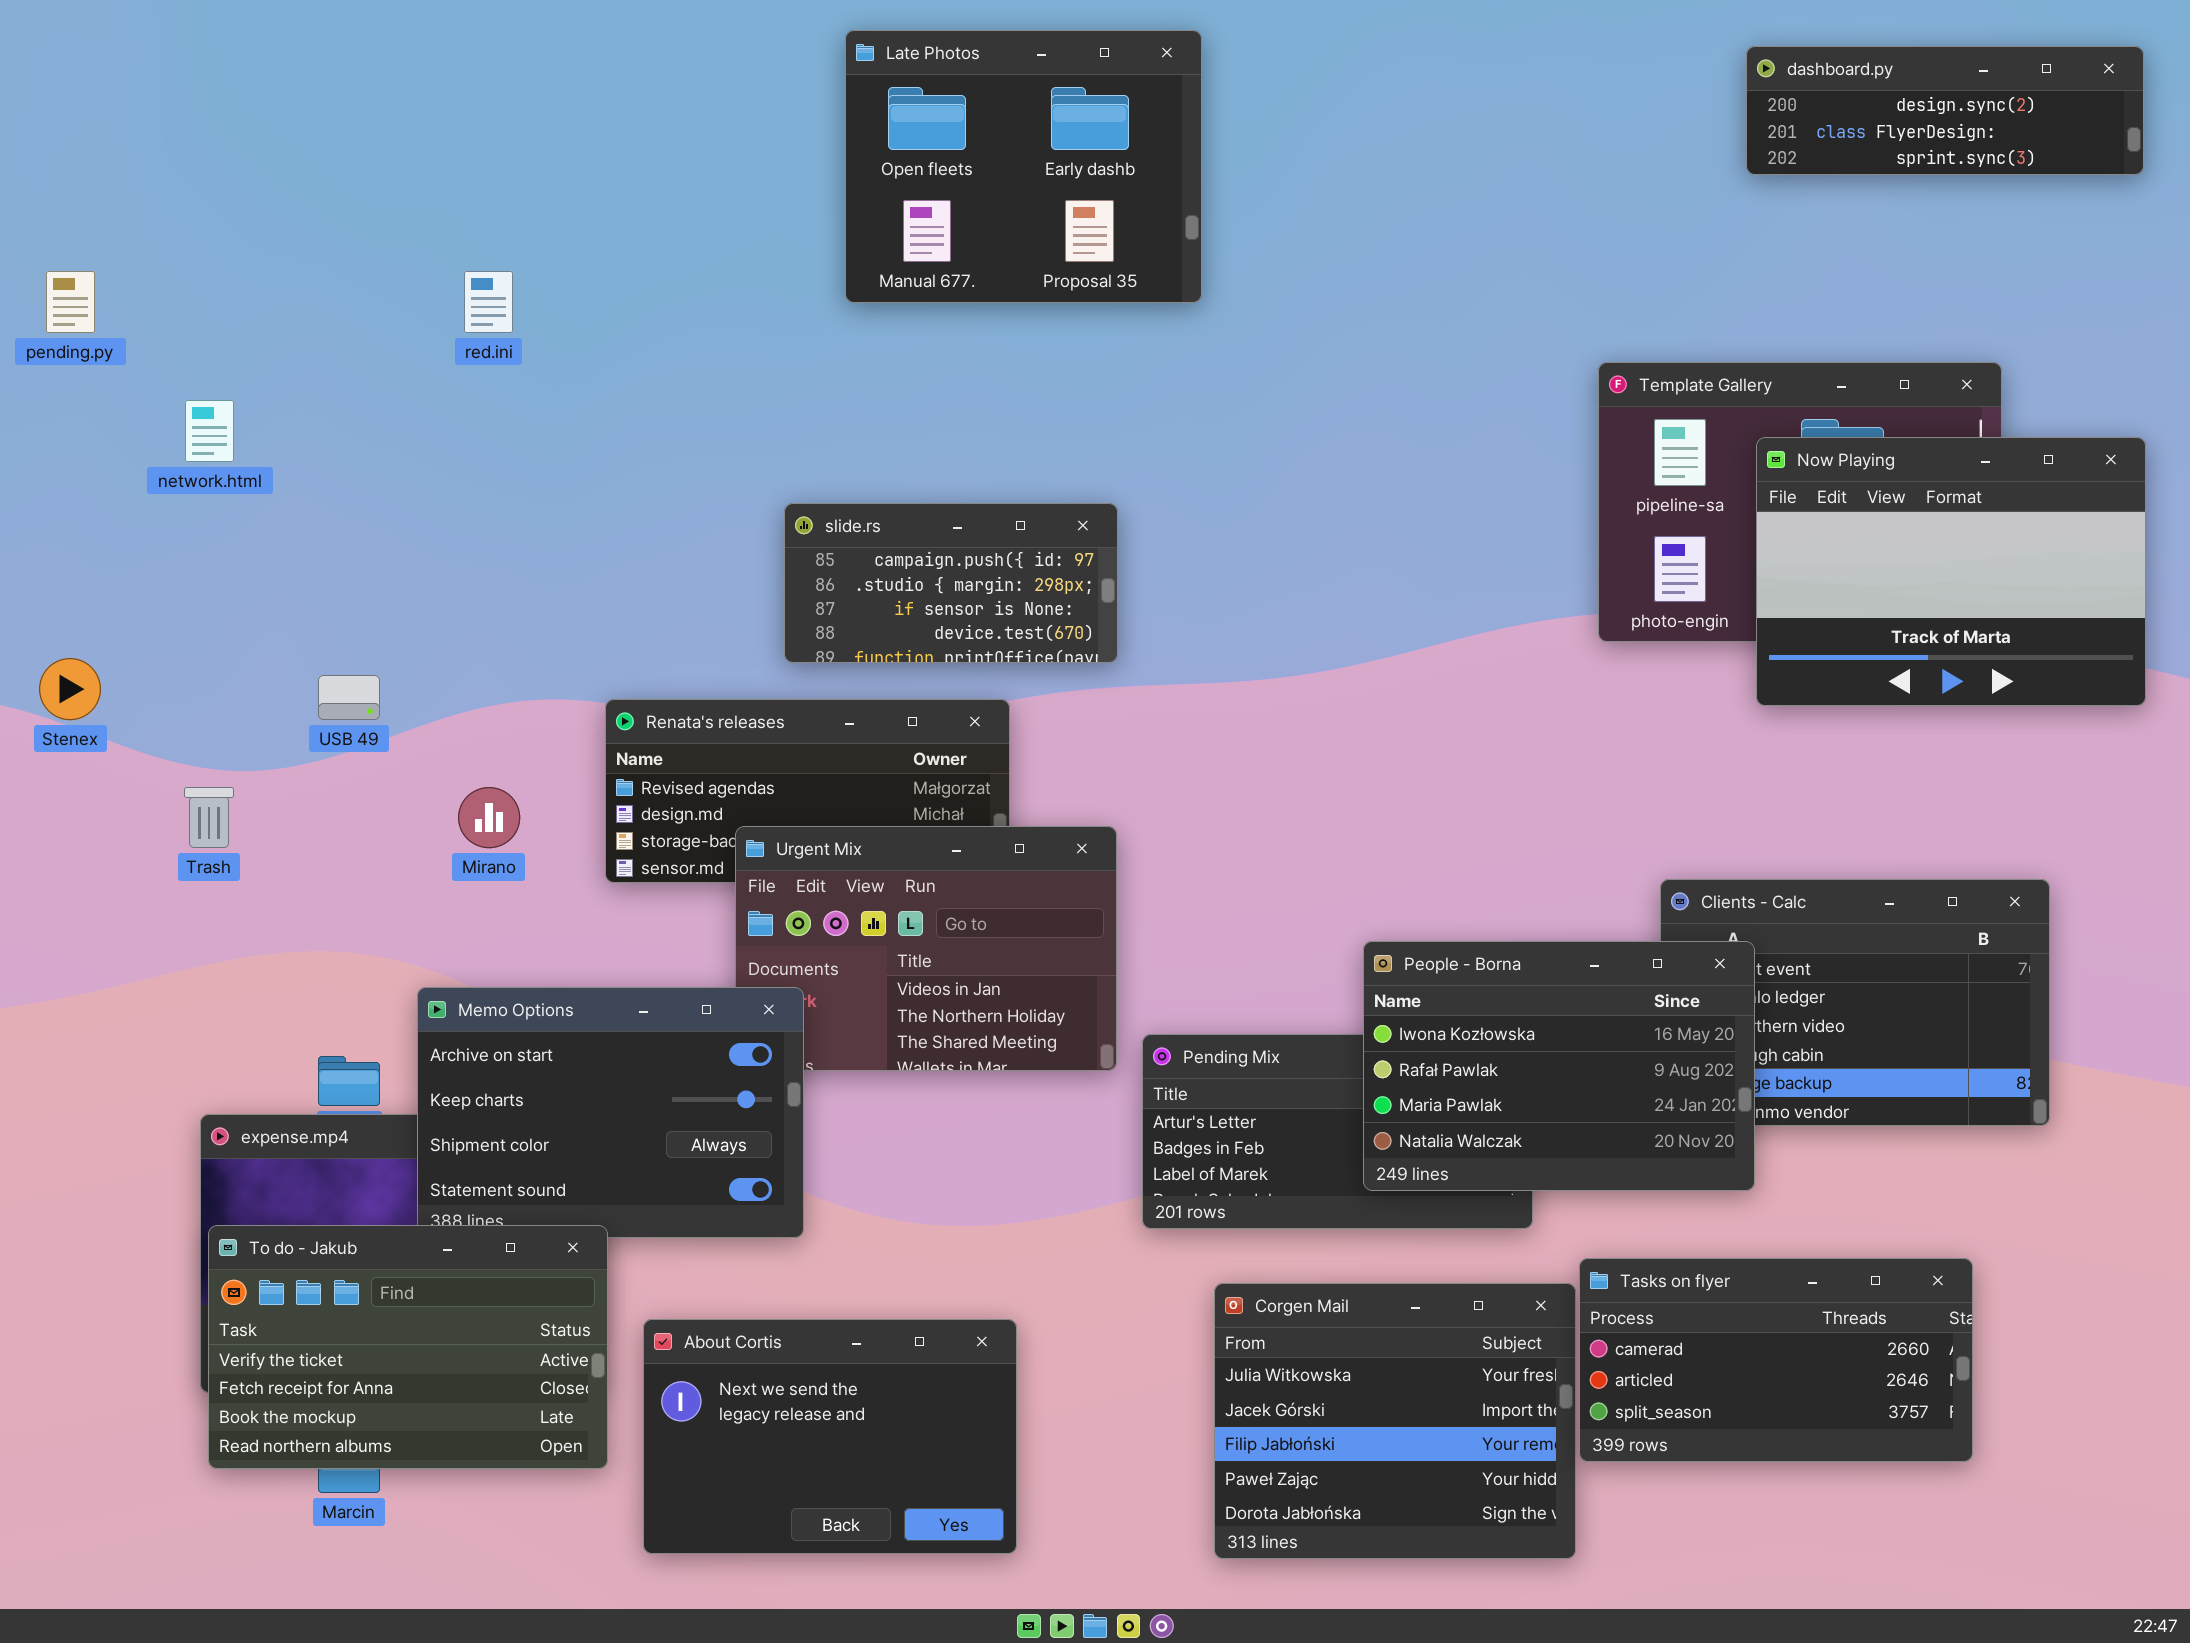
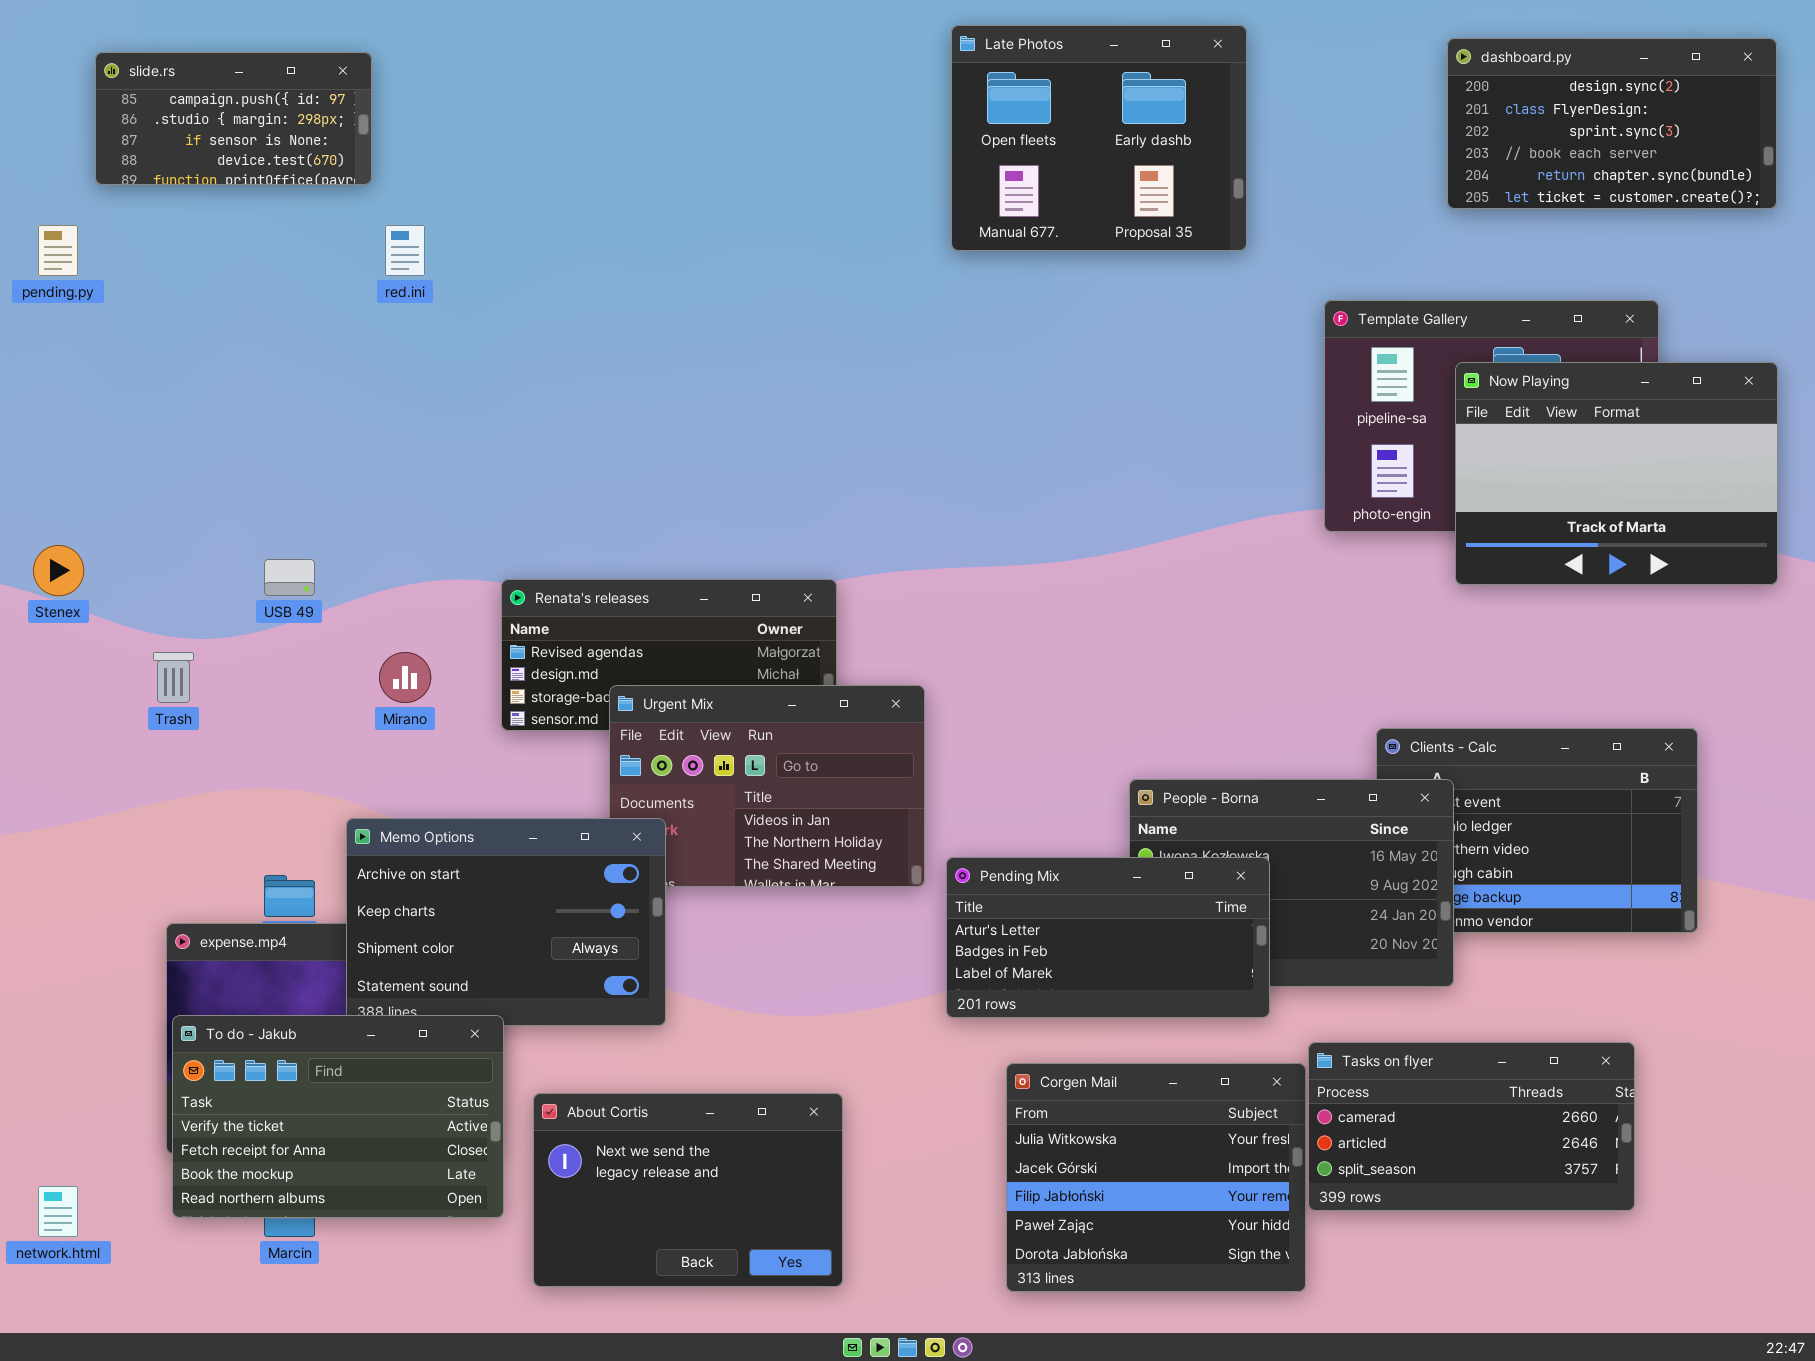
Late Photos: [845,30,1202,303] -> [951,25,1247,251], moved
dashboard.py: [1746,46,2144,175] -> [1447,38,1777,209], resized
network.html: [185,400,234,462] -> [38,1186,78,1237], moved
slide.rs: [784,503,1118,663] -> [95,52,372,185], moved
Pending Mix: [1142,1034,1533,1229] -> [946,857,1270,1018], raised

